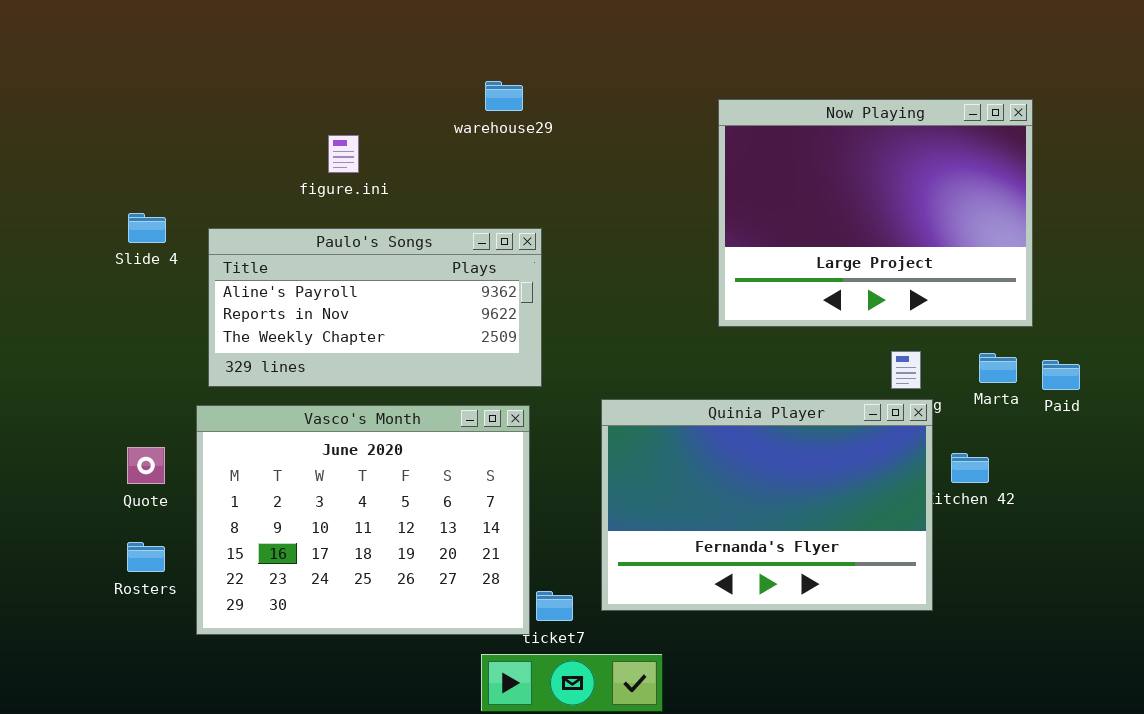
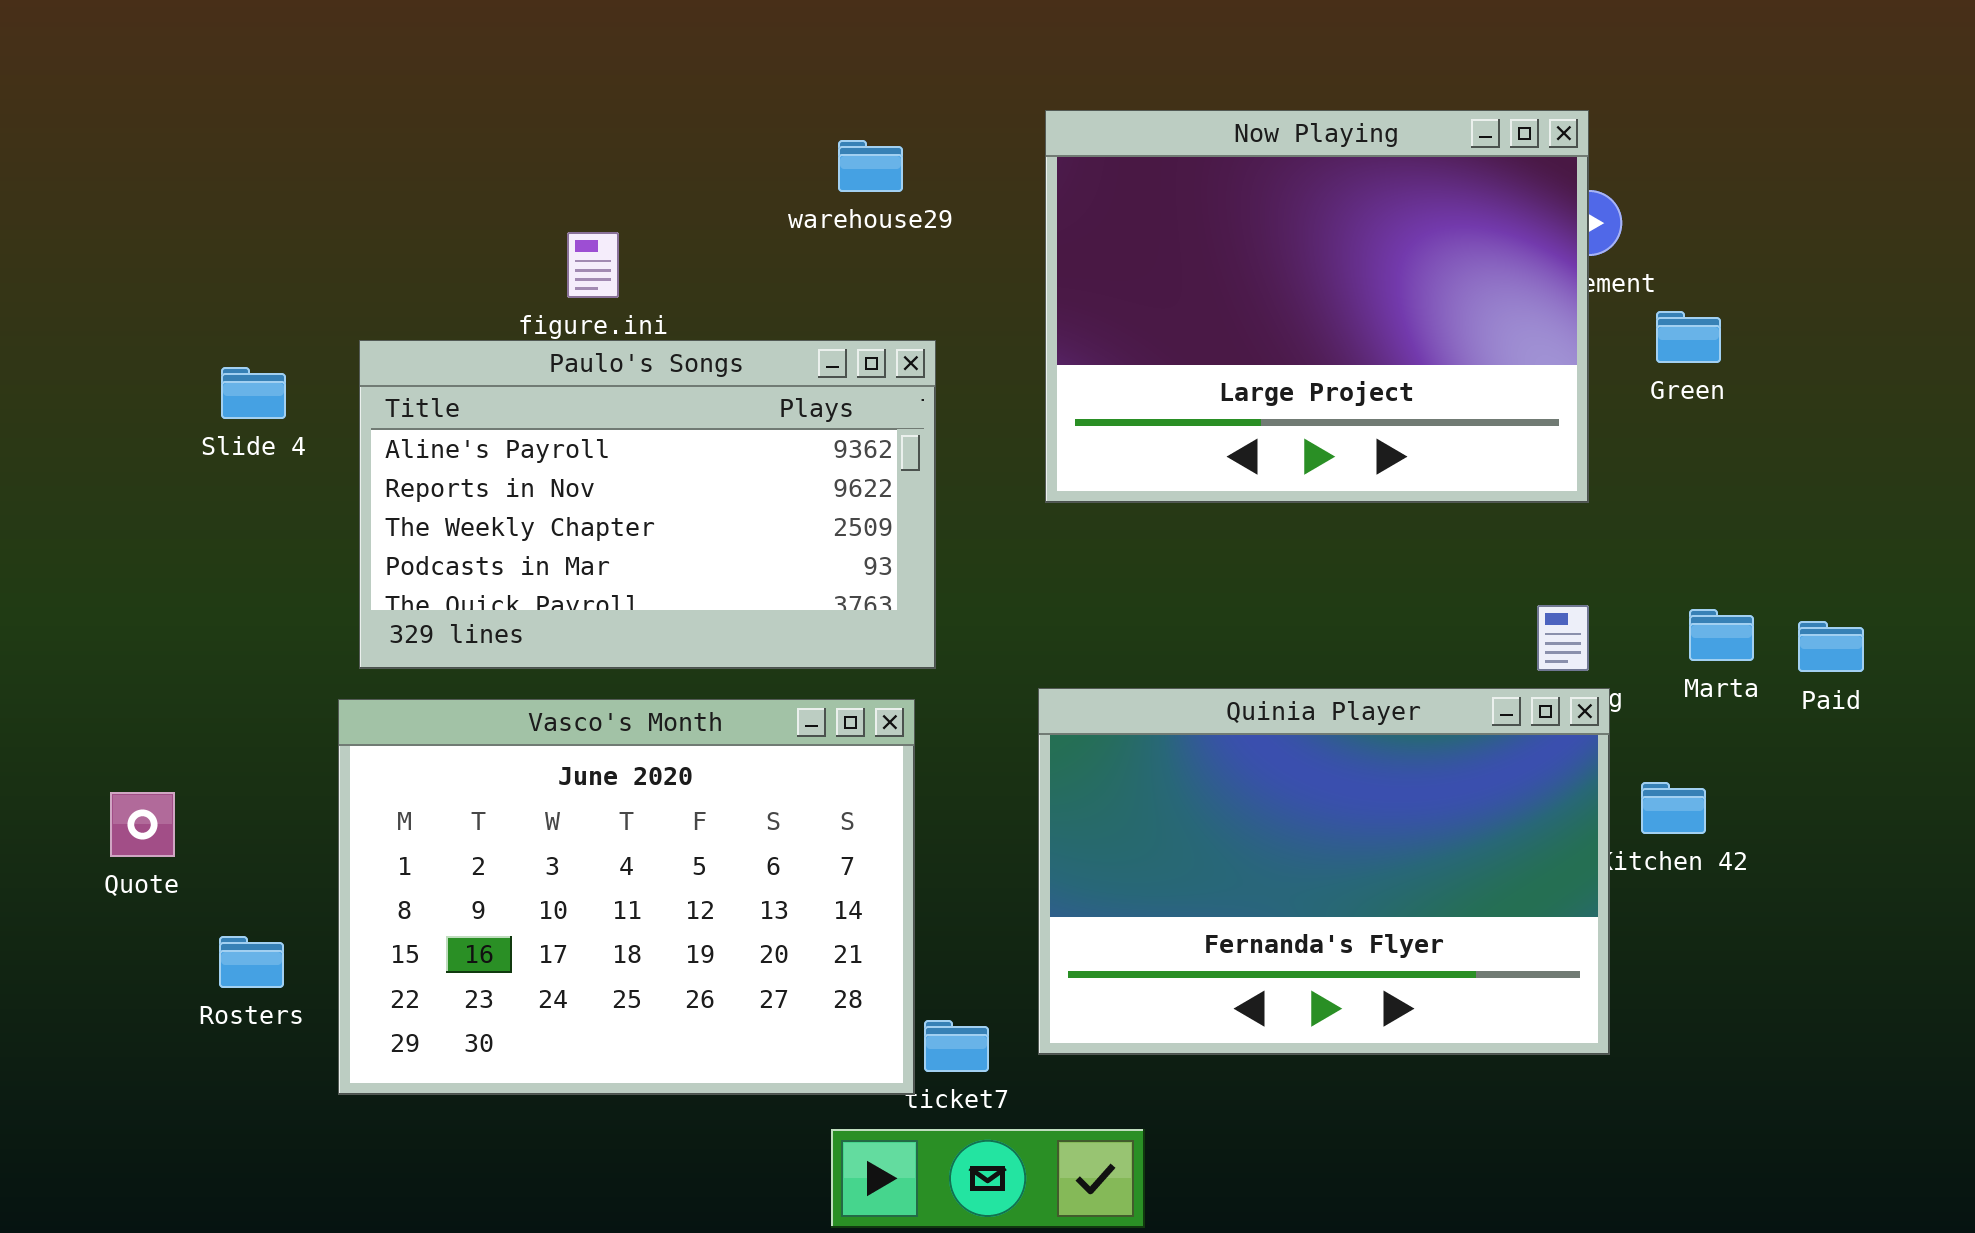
Now Playing: [718,99,1033,327] -> [1045,110,1589,503], moved
Paulo's Songs: [208,228,542,387] -> [359,340,936,669], resized
Quote: [127,447,165,484] -> [110,792,175,857], moved

